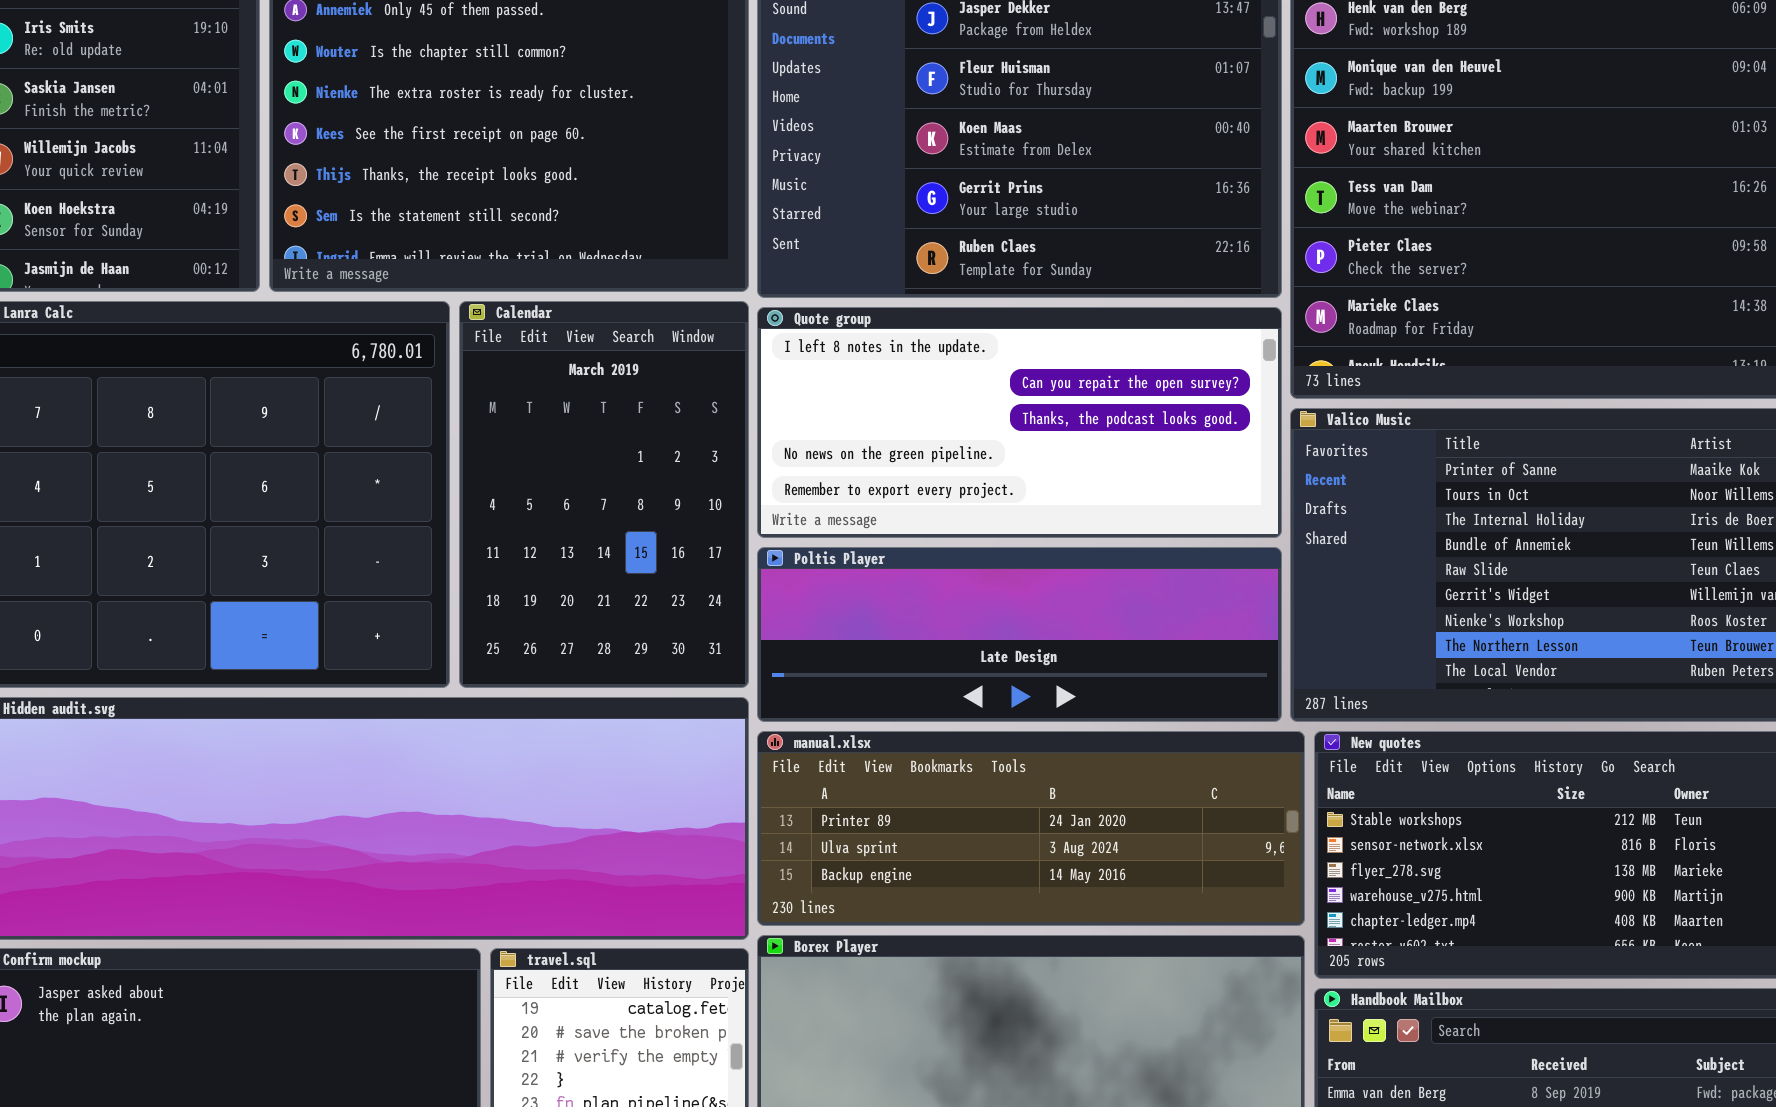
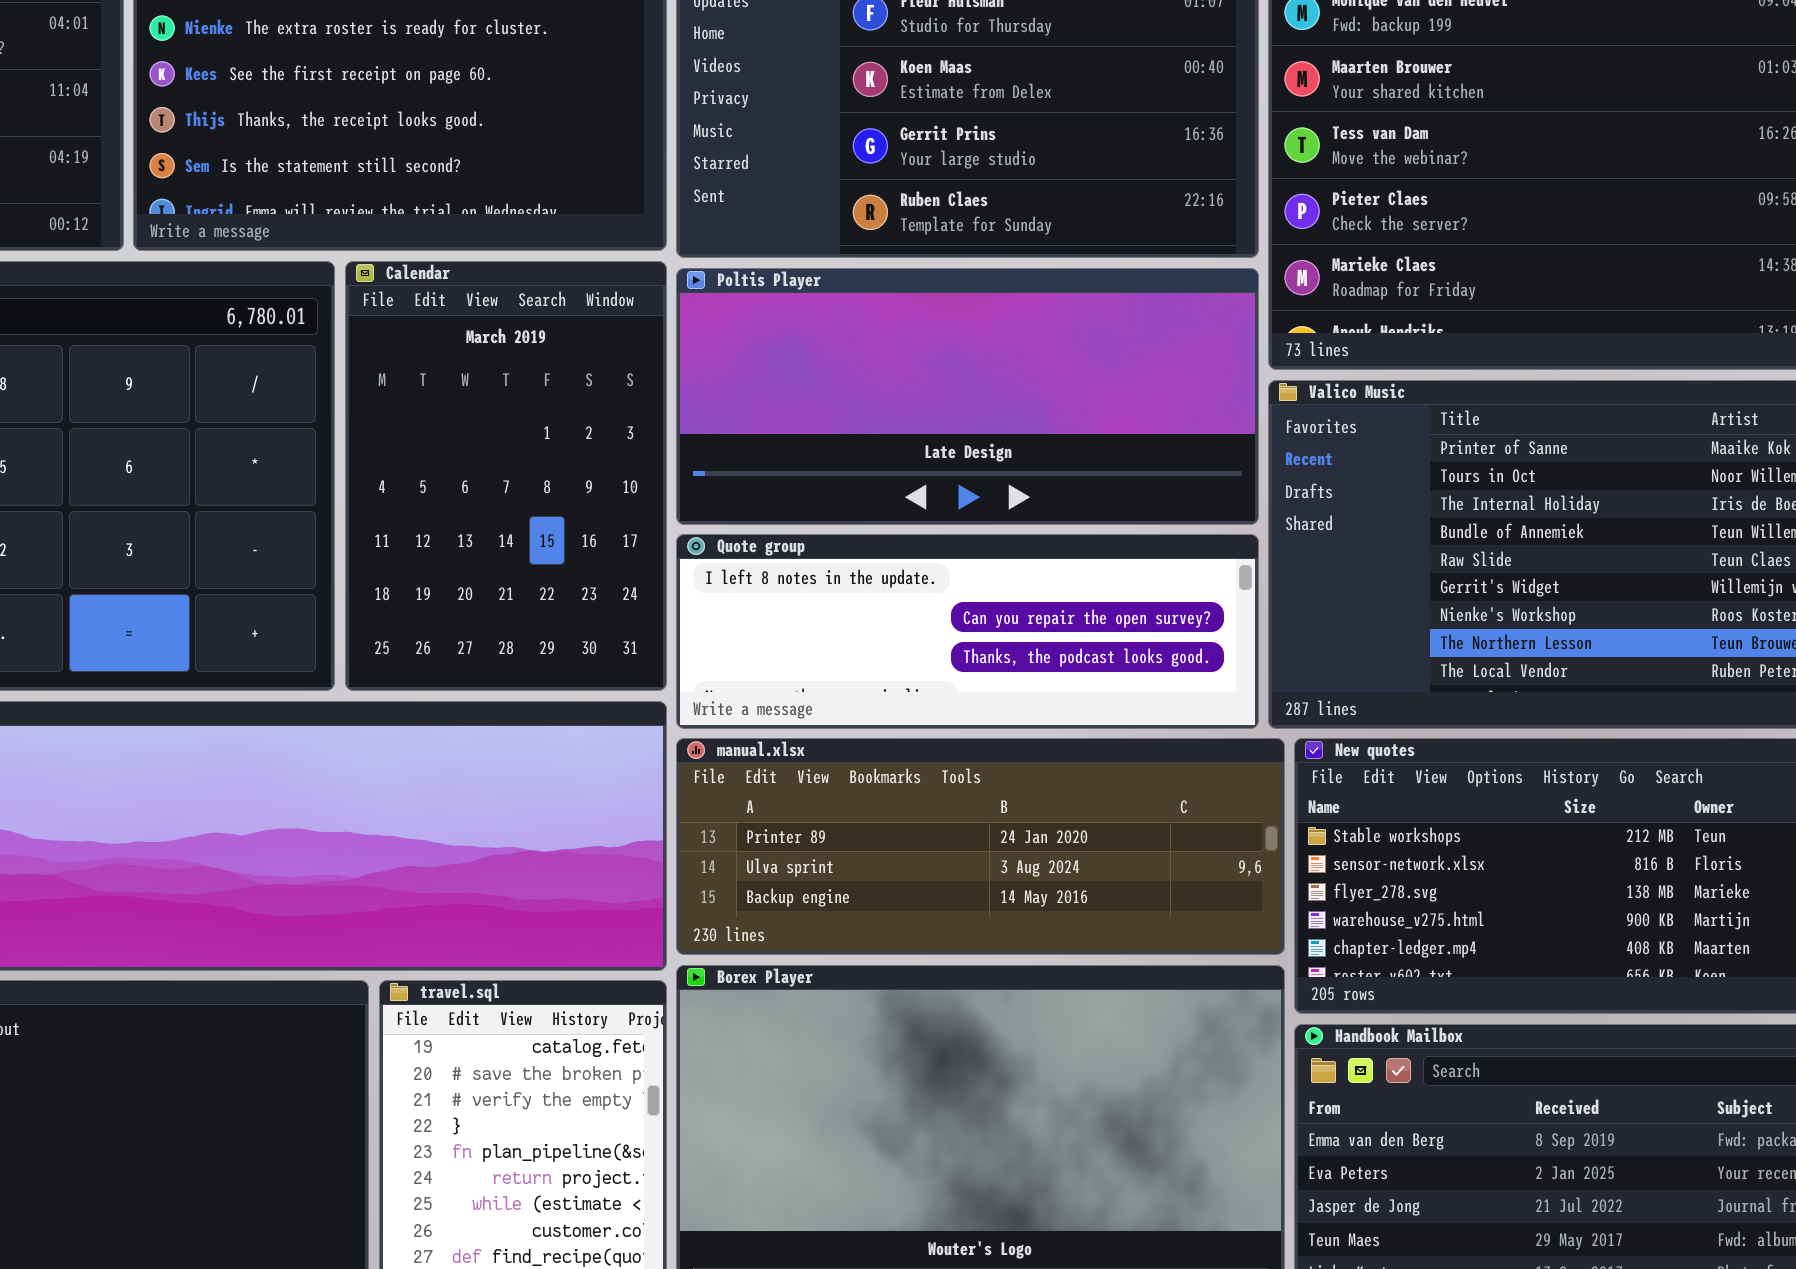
Quote group: [757,307,1282,538] -> [676,534,1259,729], moved, resized
Poltis Player: [757,547,1282,722] -> [676,268,1259,525], moved, resized

